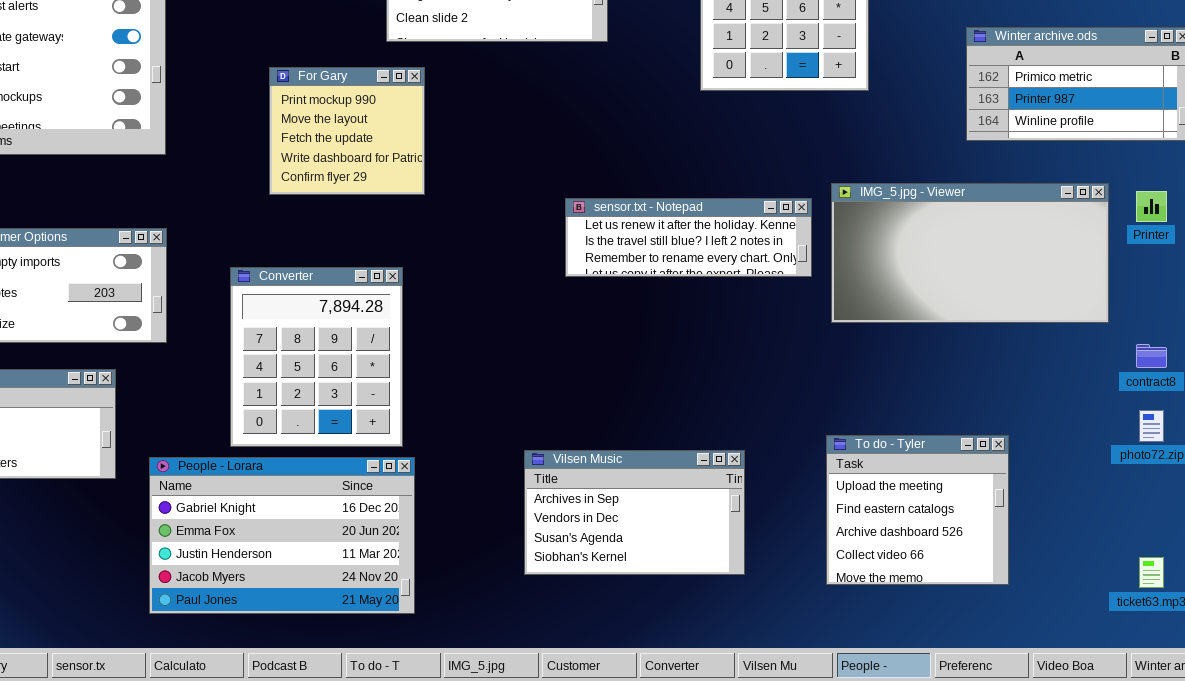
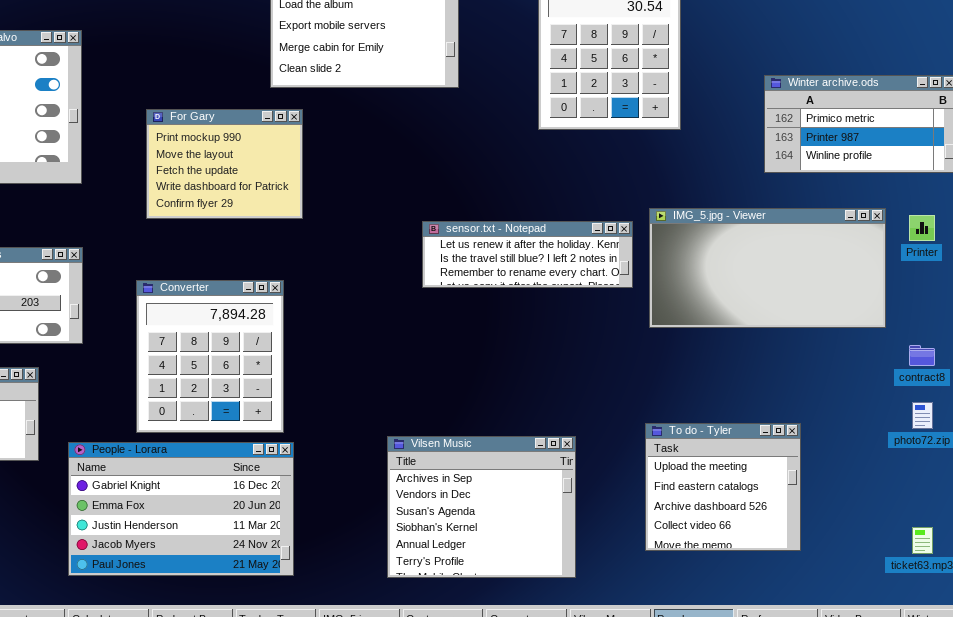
For Gary: [269,67,425,195] -> [146,109,303,219], resized
Vilsen Music: [524,450,745,575] -> [387,436,576,578], resized

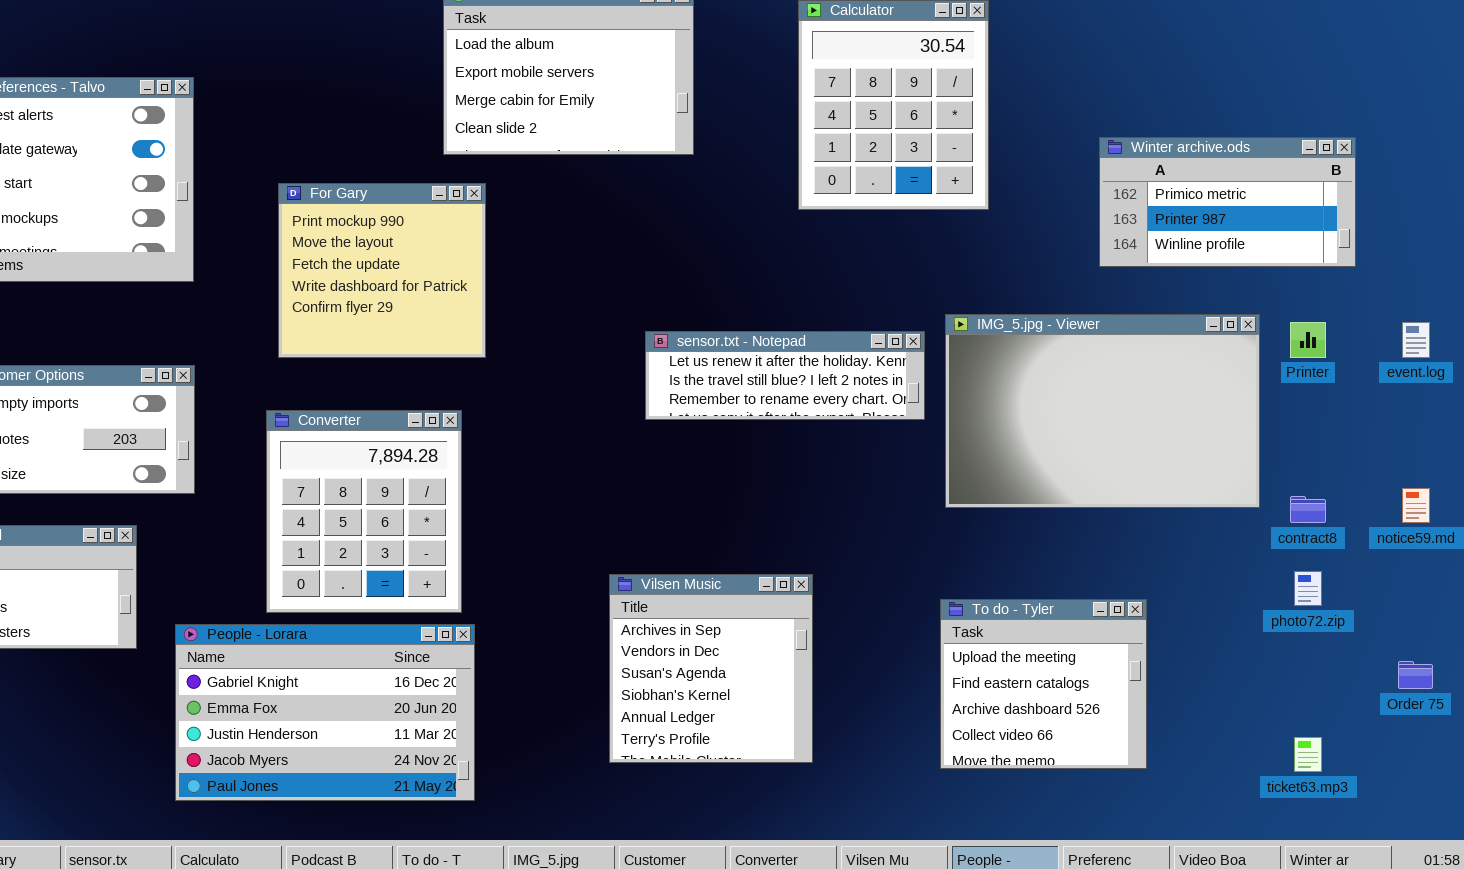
For Gary: [146,109,303,219] -> [278,183,486,358], resized
IMG_5.jpg - Viewer: [649,208,886,328] -> [945,314,1260,508], resized
Vilsen Music: [387,436,576,578] -> [609,574,813,763], moved, resized

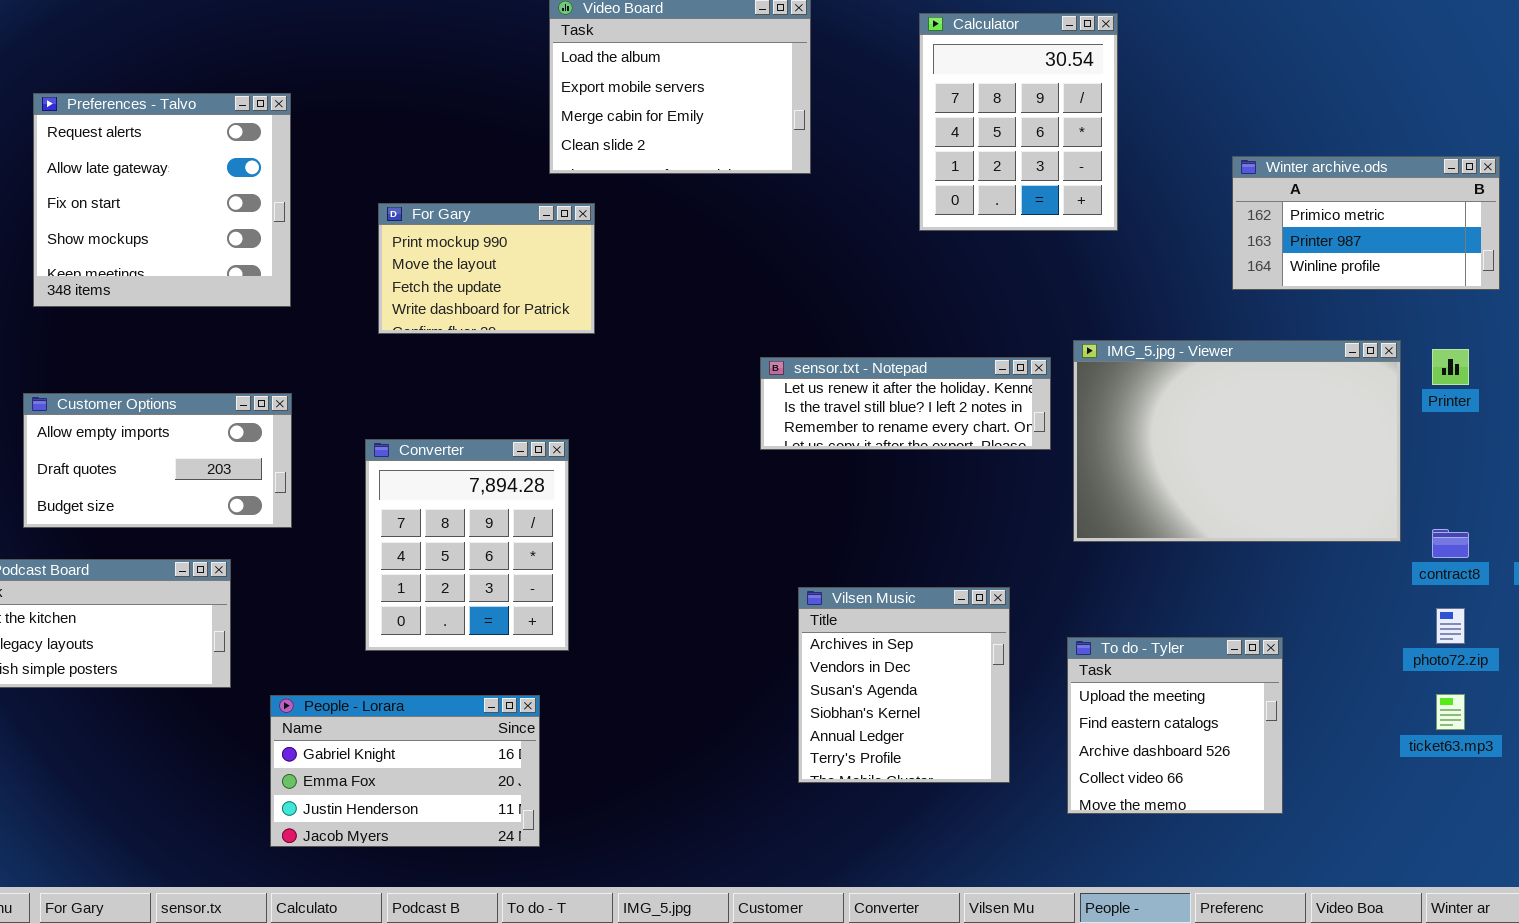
For Gary: [278,183,486,358] -> [378,203,595,334], resized
Vilsen Music: [609,574,813,763] -> [798,587,1010,783], moved
People - Lorara: [175,624,475,801] -> [270,695,540,847], resized
ticket63.mp3: [1294,737,1322,772] -> [1436,694,1465,730], moved

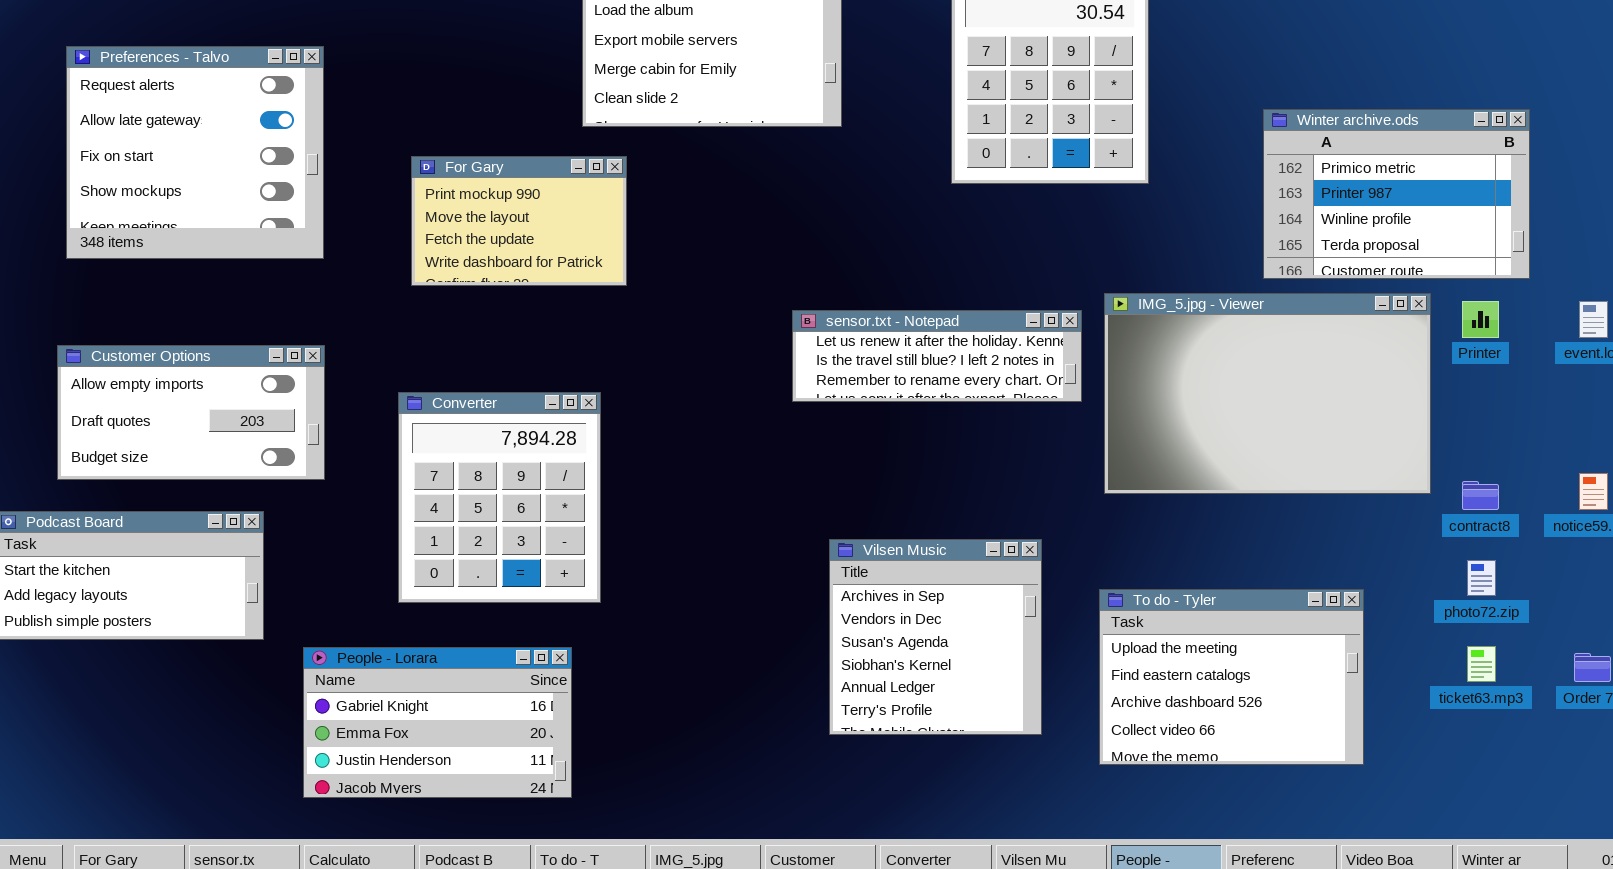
Winter archive.ods: [1232,156,1500,290] -> [1263,109,1530,279], resized
To do - Tyler: [1067,637,1283,814] -> [1099,589,1364,765], resized

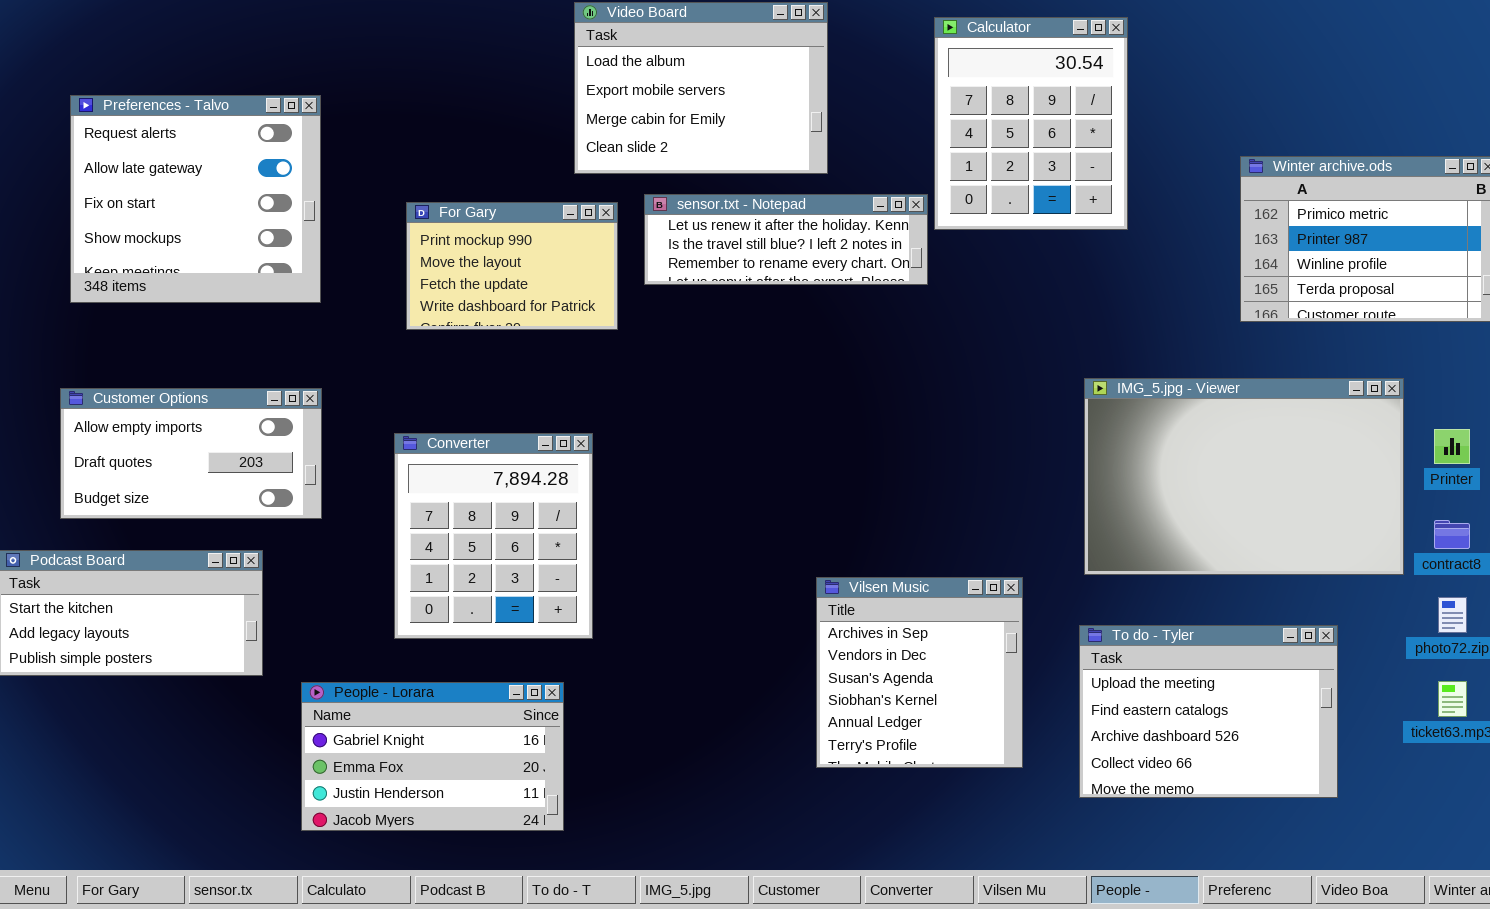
IMG_5.jpg - Viewer: [1104,293,1431,494] -> [1084,378,1404,575], moved
Printer: [1462,301,1499,338] -> [1434,429,1470,464], moved
sensor.txt - Notepad: [792,310,1082,402] -> [644,194,928,285], moved

